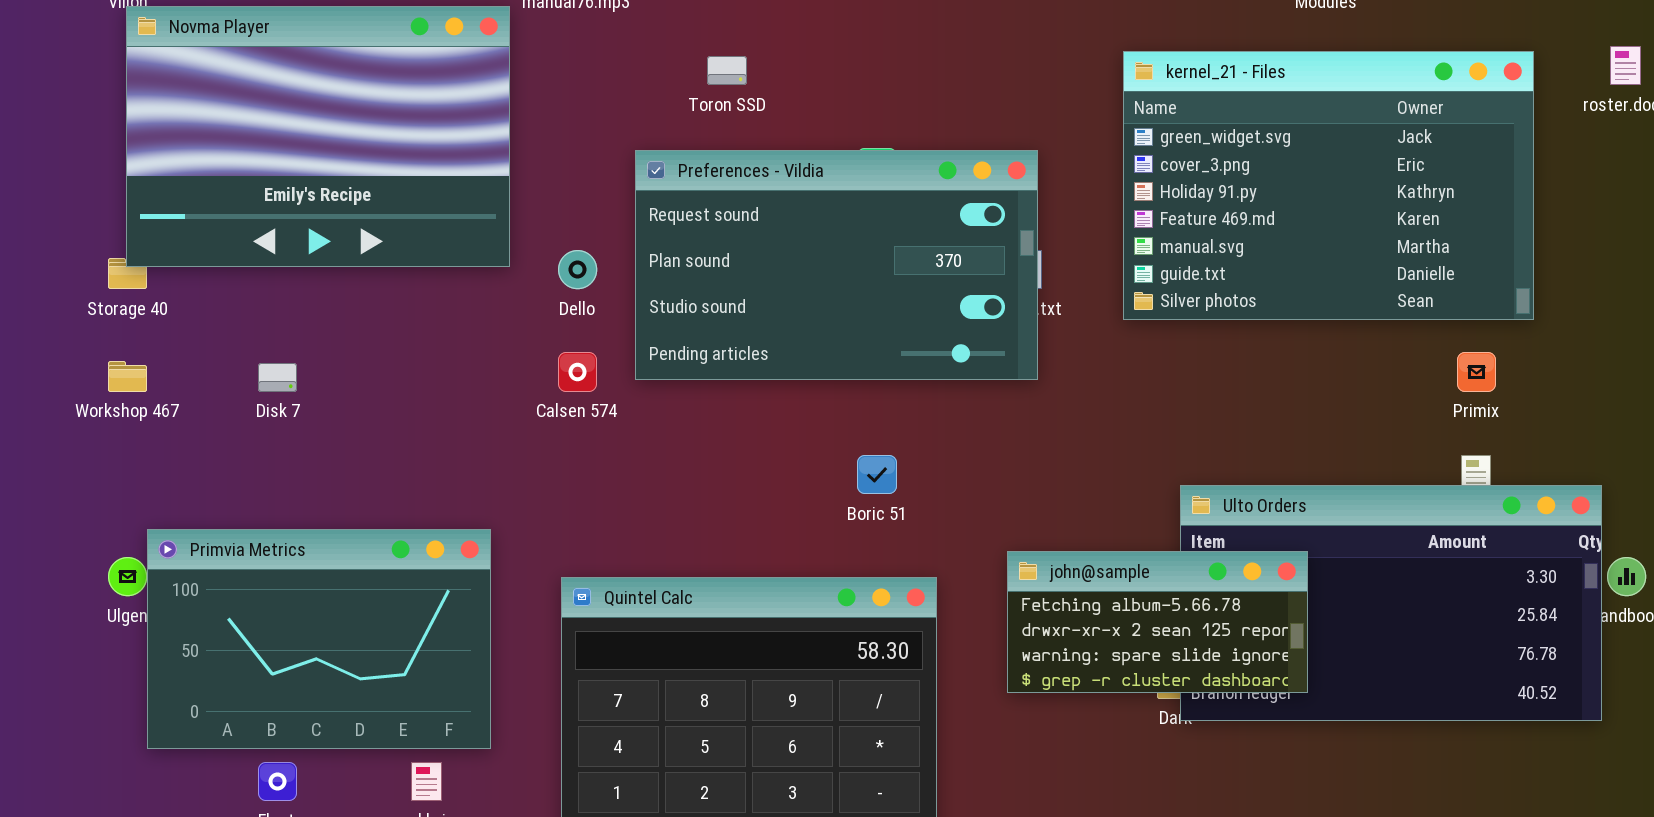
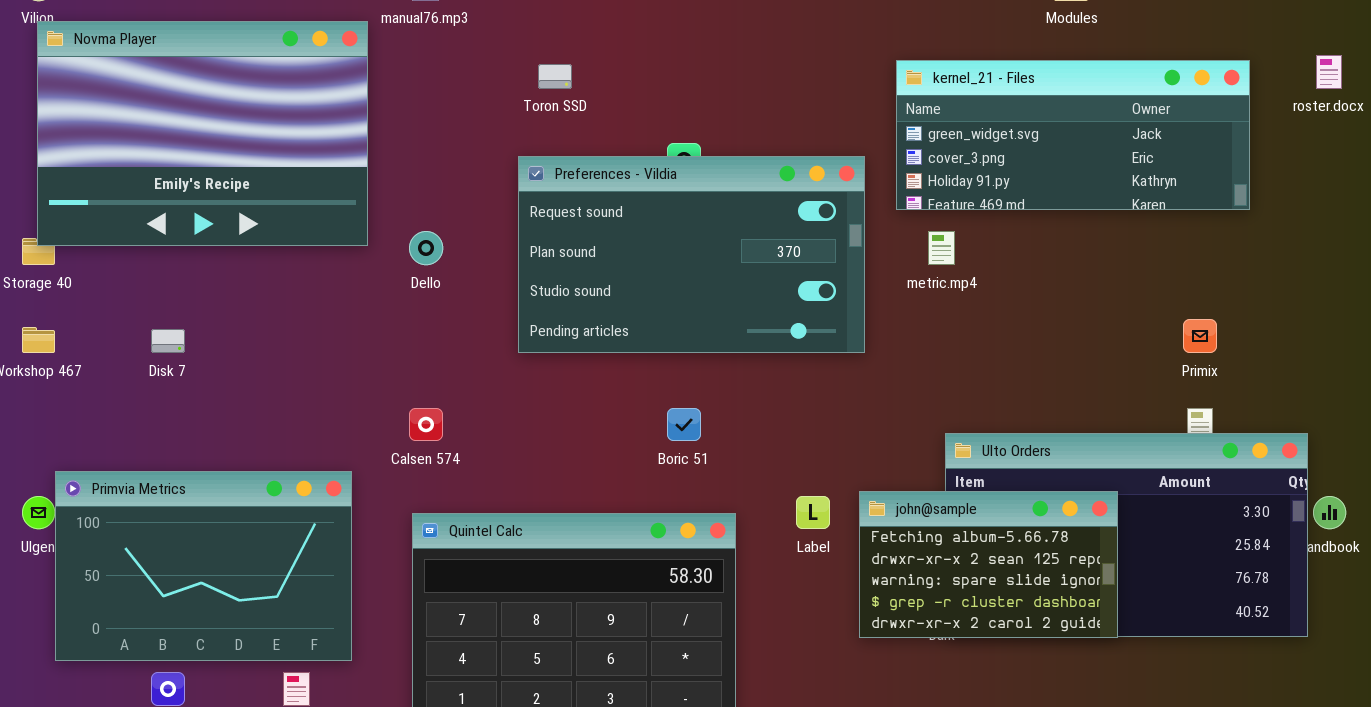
kernel_21 - Files: [1123,51,1534,320] -> [896,60,1250,210], resized
Preferences - Vildia: [635,150,1038,380] -> [518,156,865,353], moved
Calsen 574: [558,352,597,392] -> [409,408,443,441], moved
john@sample: [1007,551,1308,693] -> [859,491,1118,638], moved, resized

